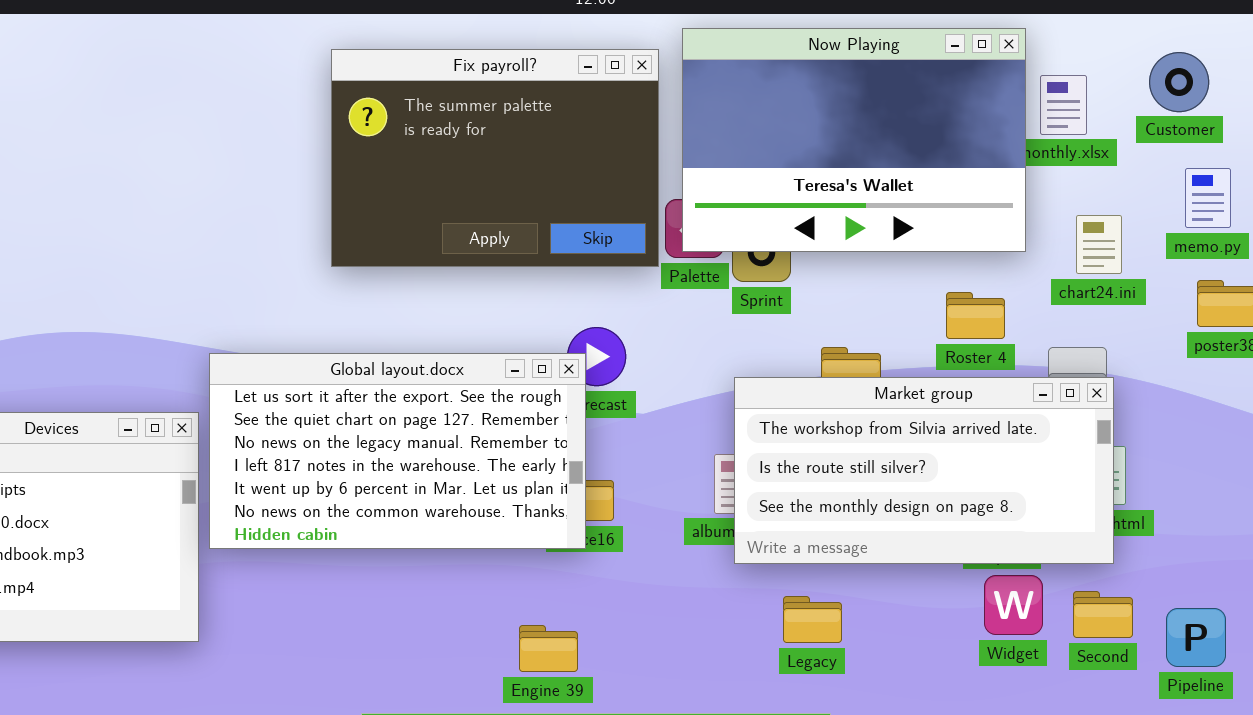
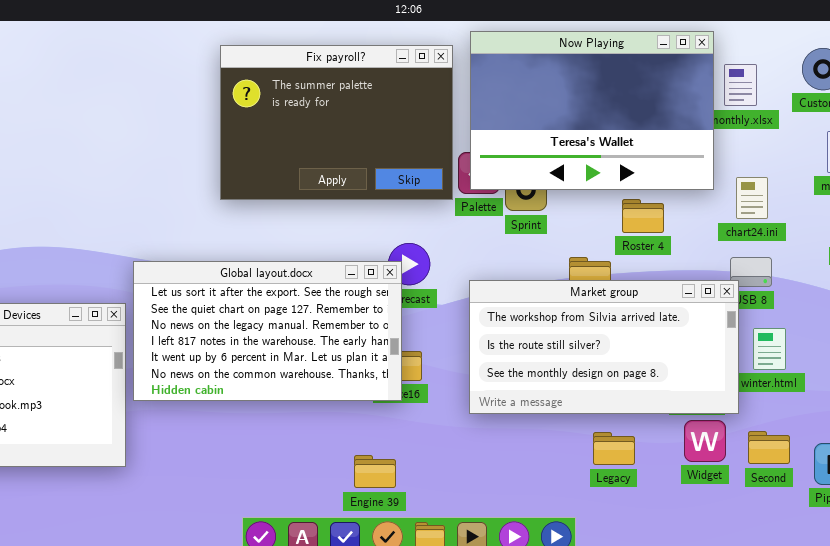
chart24.ini: [1076,215,1122,274] -> [736,177,768,219], moved
Roster 4: [946,292,1005,339] -> [622,199,664,233], moved
Market group: [734,377,1114,564] -> [469,280,739,414], moved
Legacy: [783,596,842,643] -> [593,432,635,465], moved

